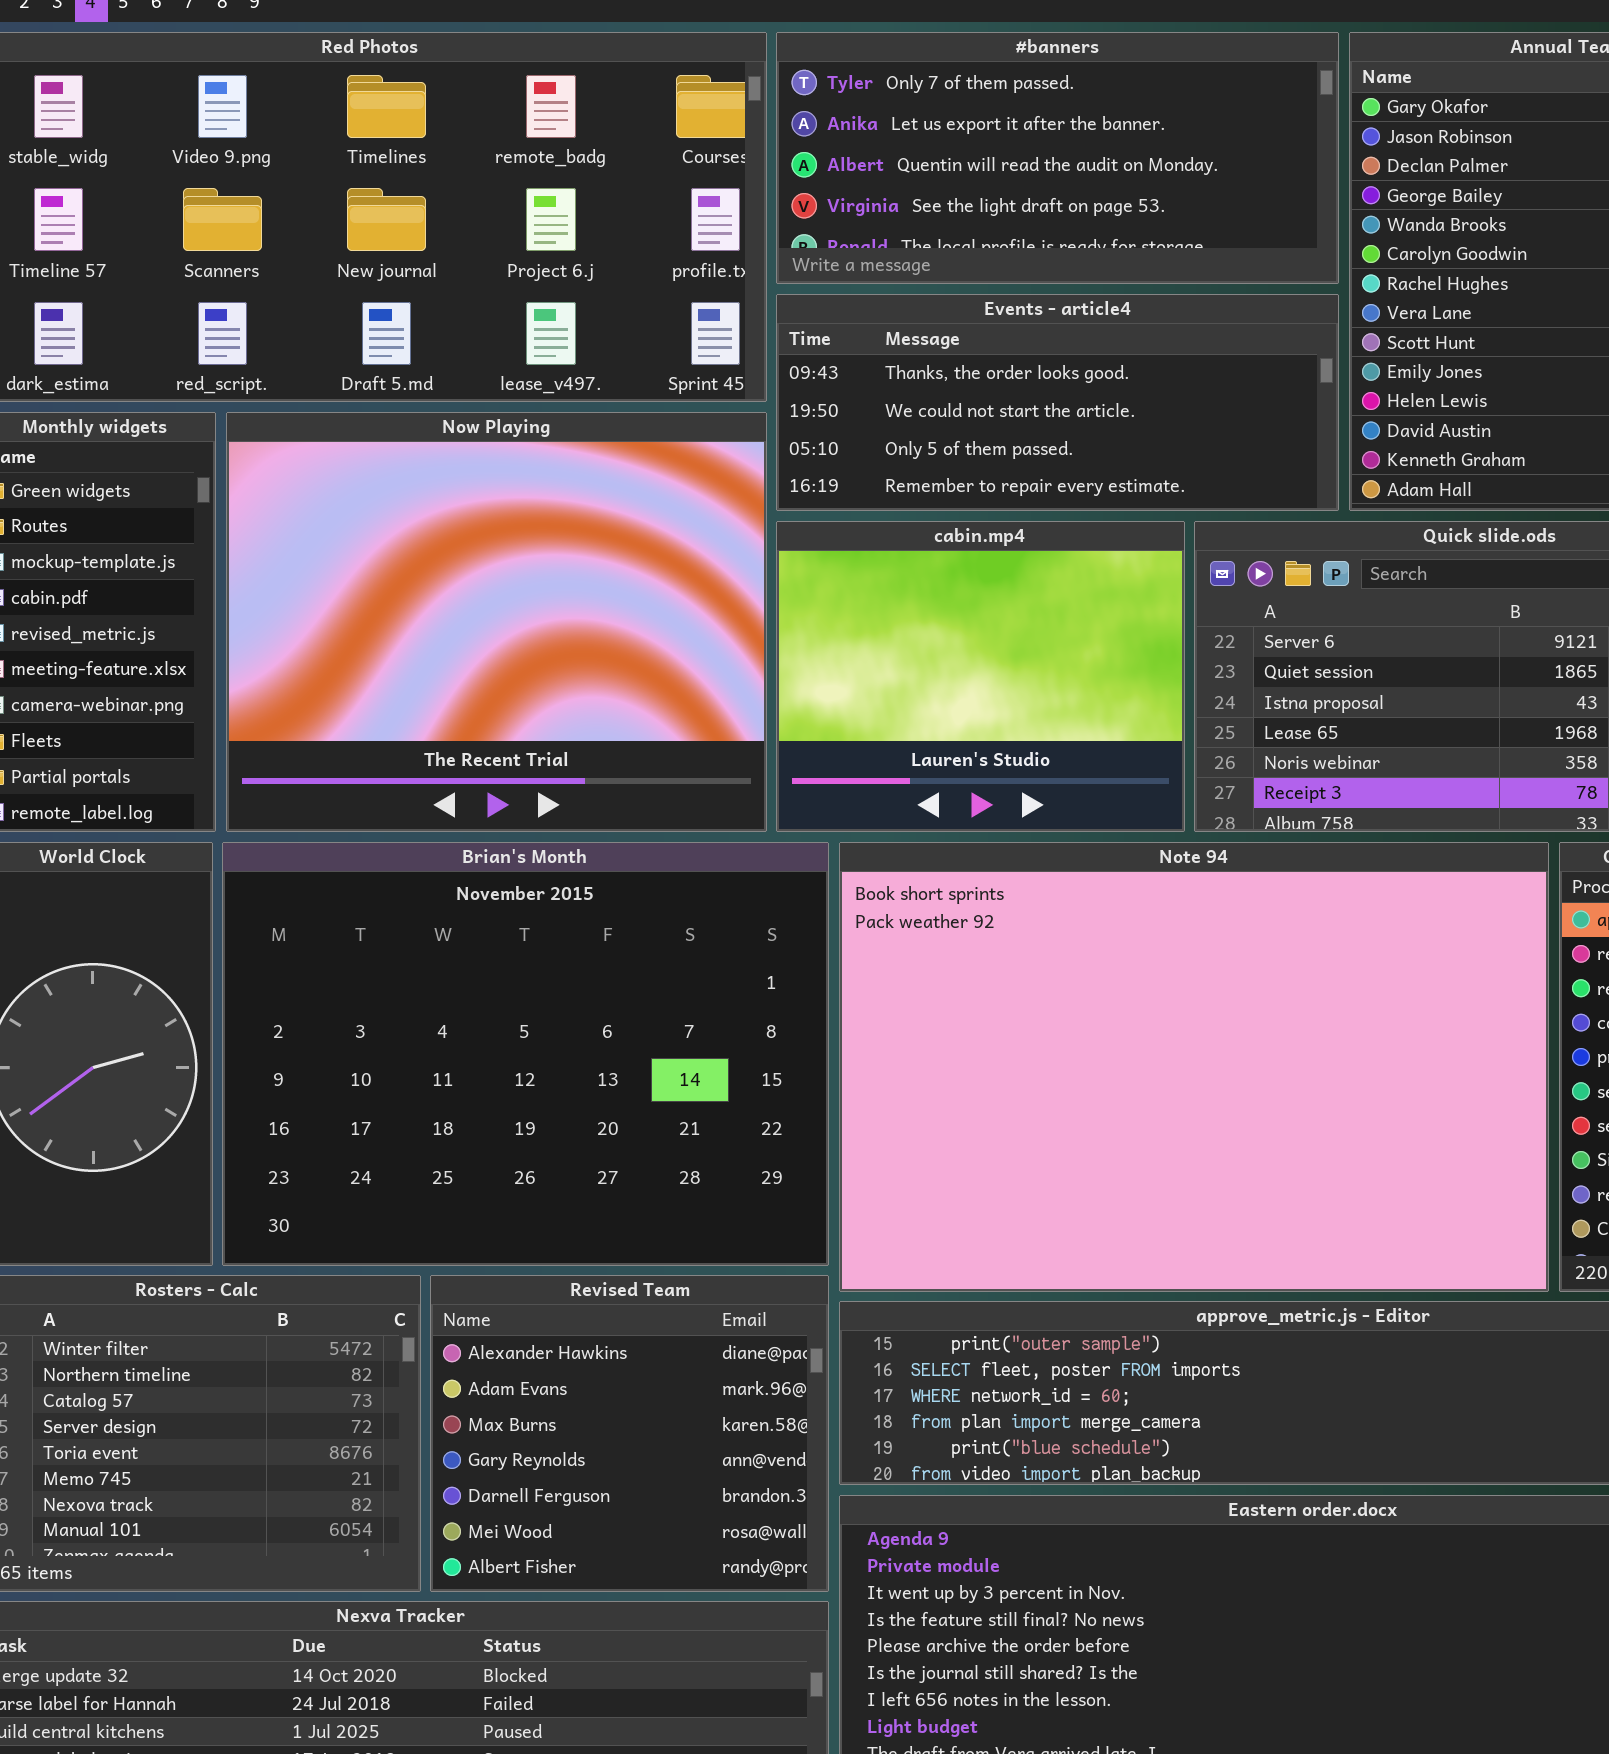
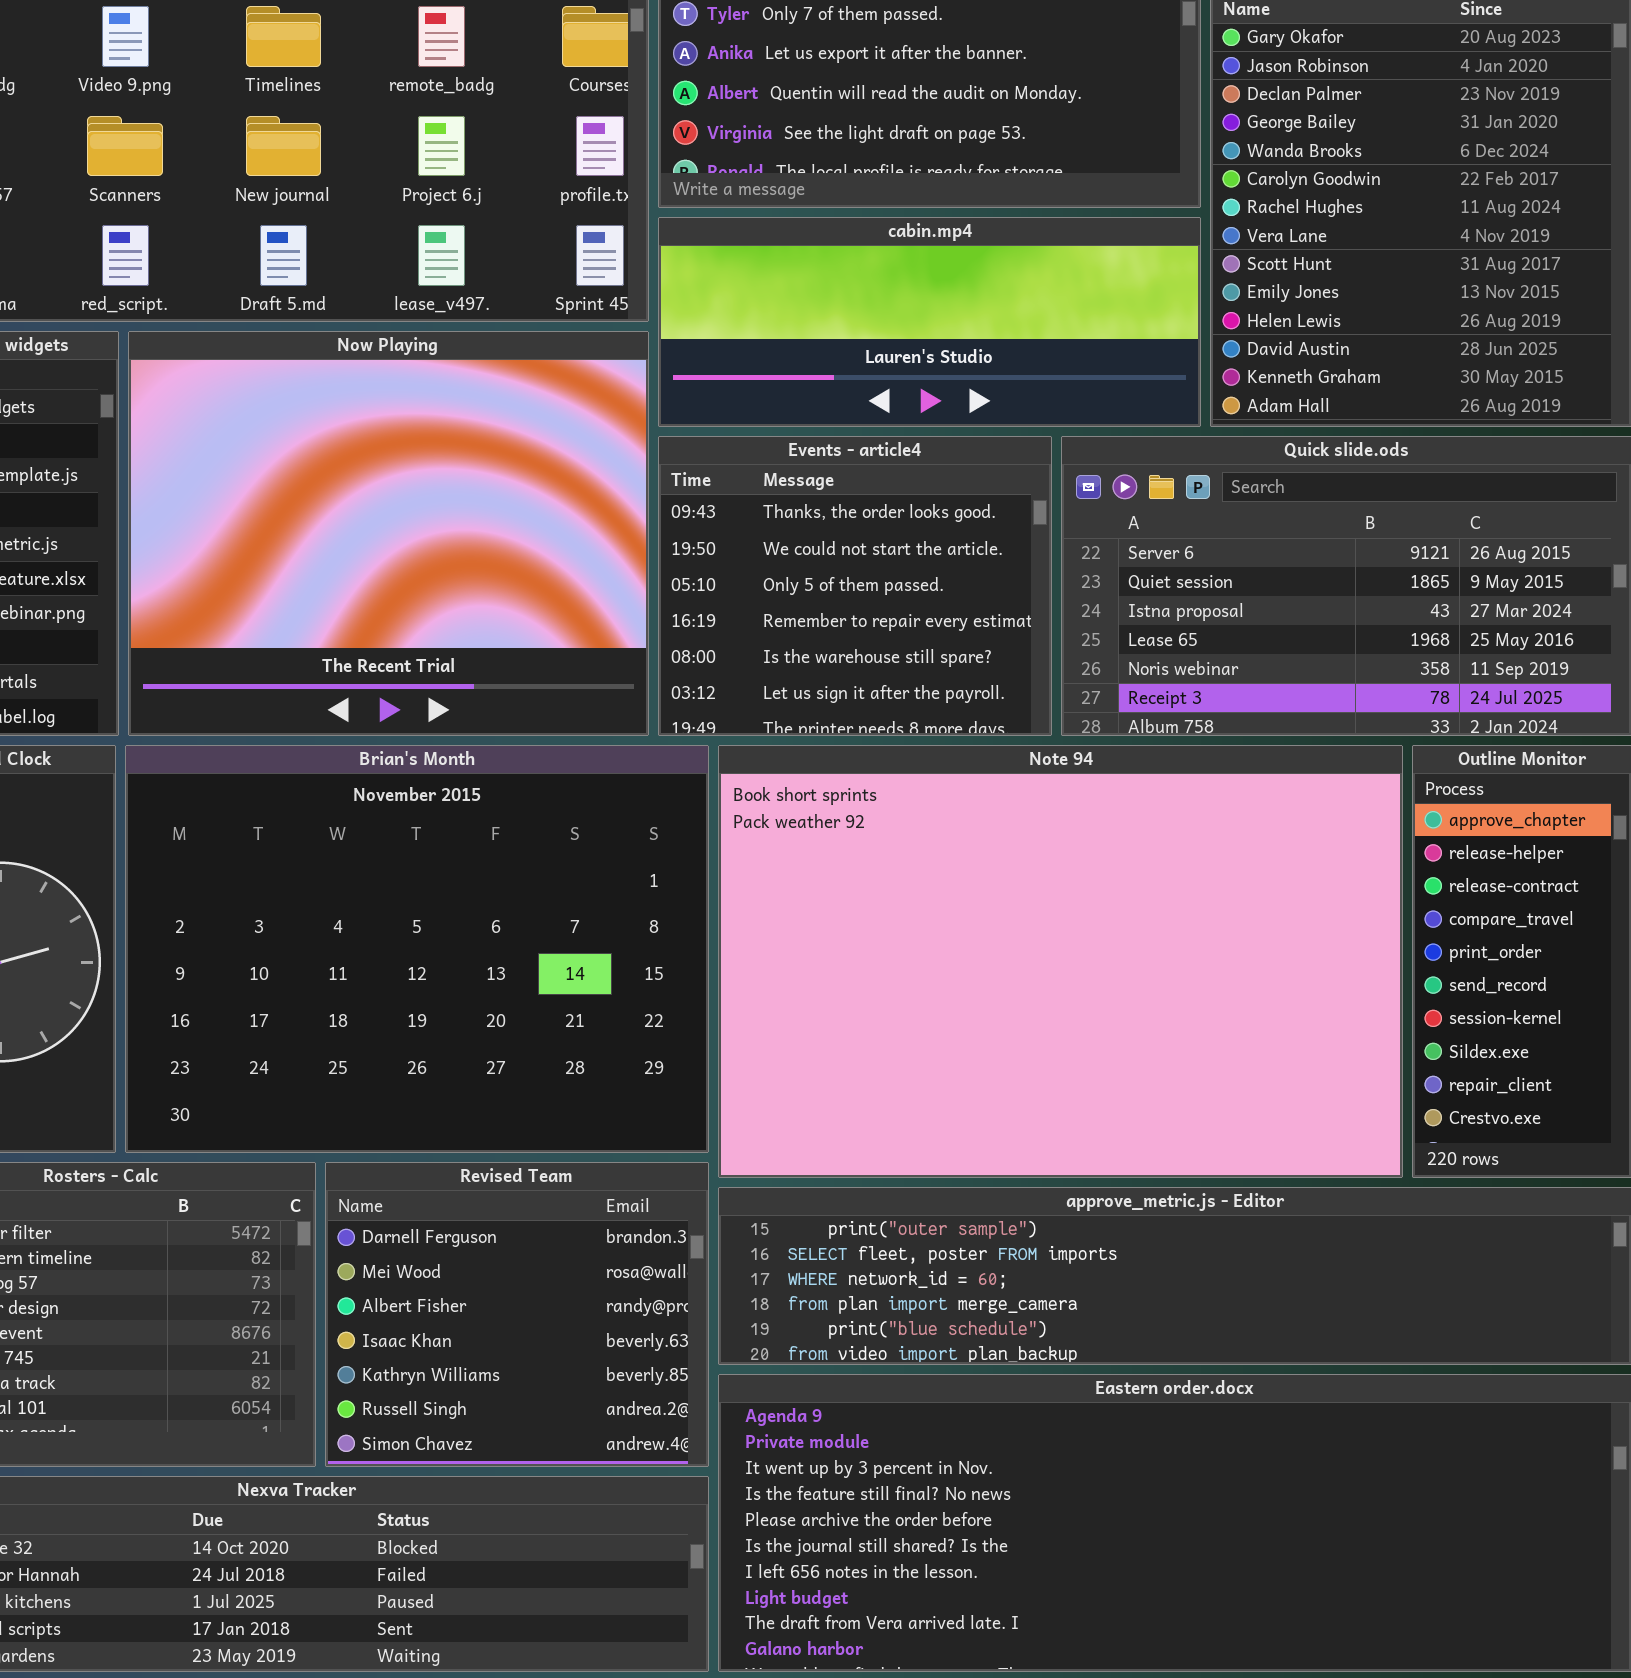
Events - article4: [776,294,1339,511] -> [658,436,1052,736], moved, resized
cabin.mp4: [776,521,1185,832] -> [658,217,1201,427], moved, resized
Revised Team: [430,1275,829,1592] -> [325,1162,709,1467], scrolled down 4 rows

